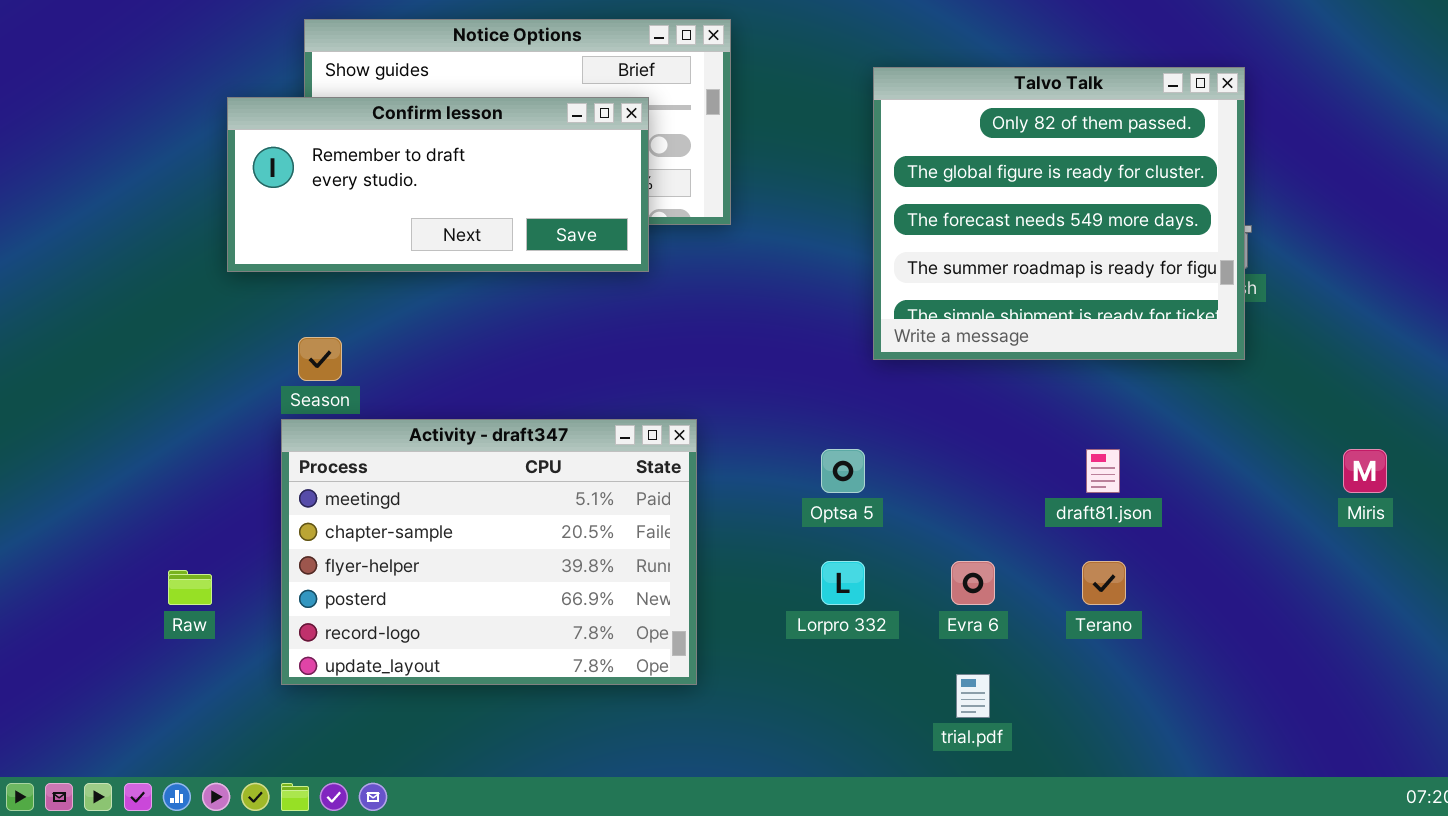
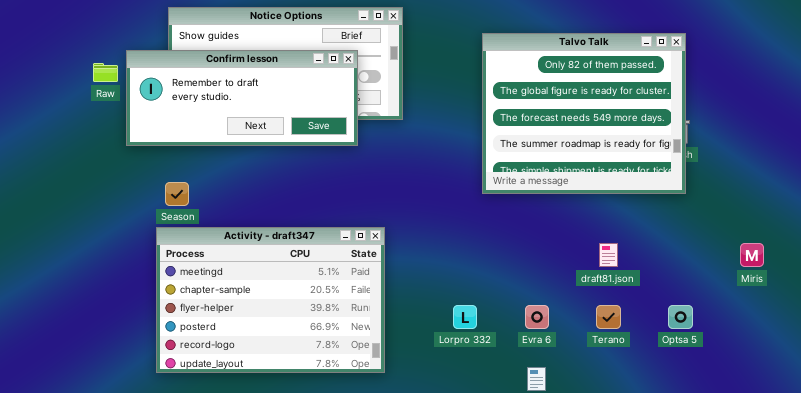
Optsa 5: [821,449,865,493] -> [668,305,693,329], moved
Raw: [168,570,212,605] -> [93,63,118,82], moved

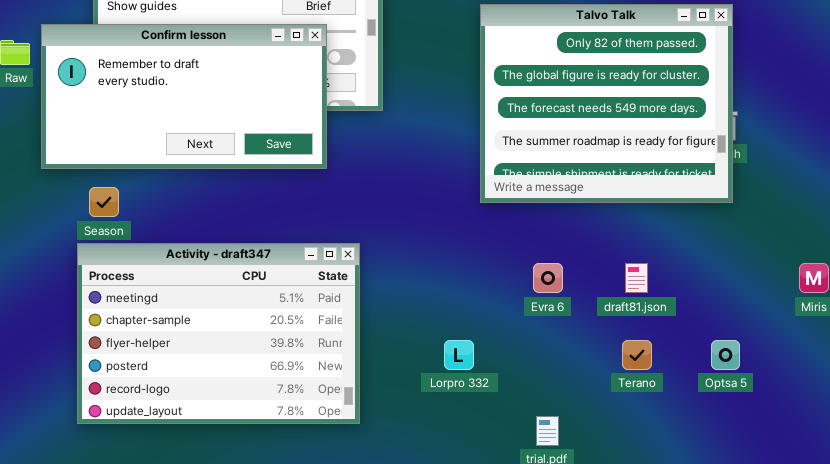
Confirm lesson: [126,50,358,146] -> [41,24,327,169], resized
Evra 6: [525,305,549,329] -> [533,263,563,293], moved

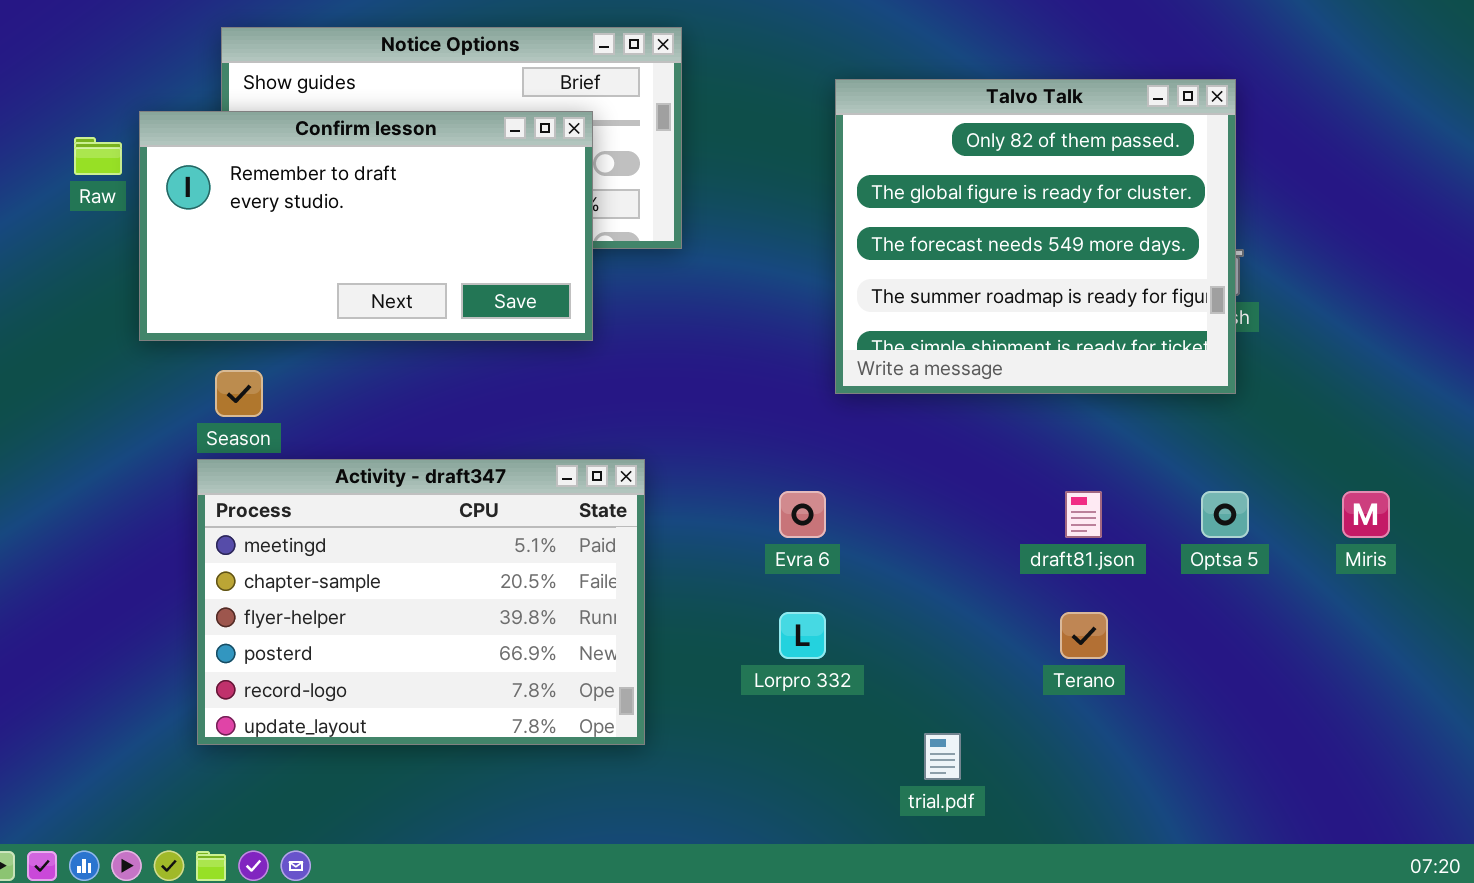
Evra 6: [533,263,563,293] -> [779,491,826,538], moved
Optsa 5: [711,340,740,370] -> [1201,491,1249,538], moved

